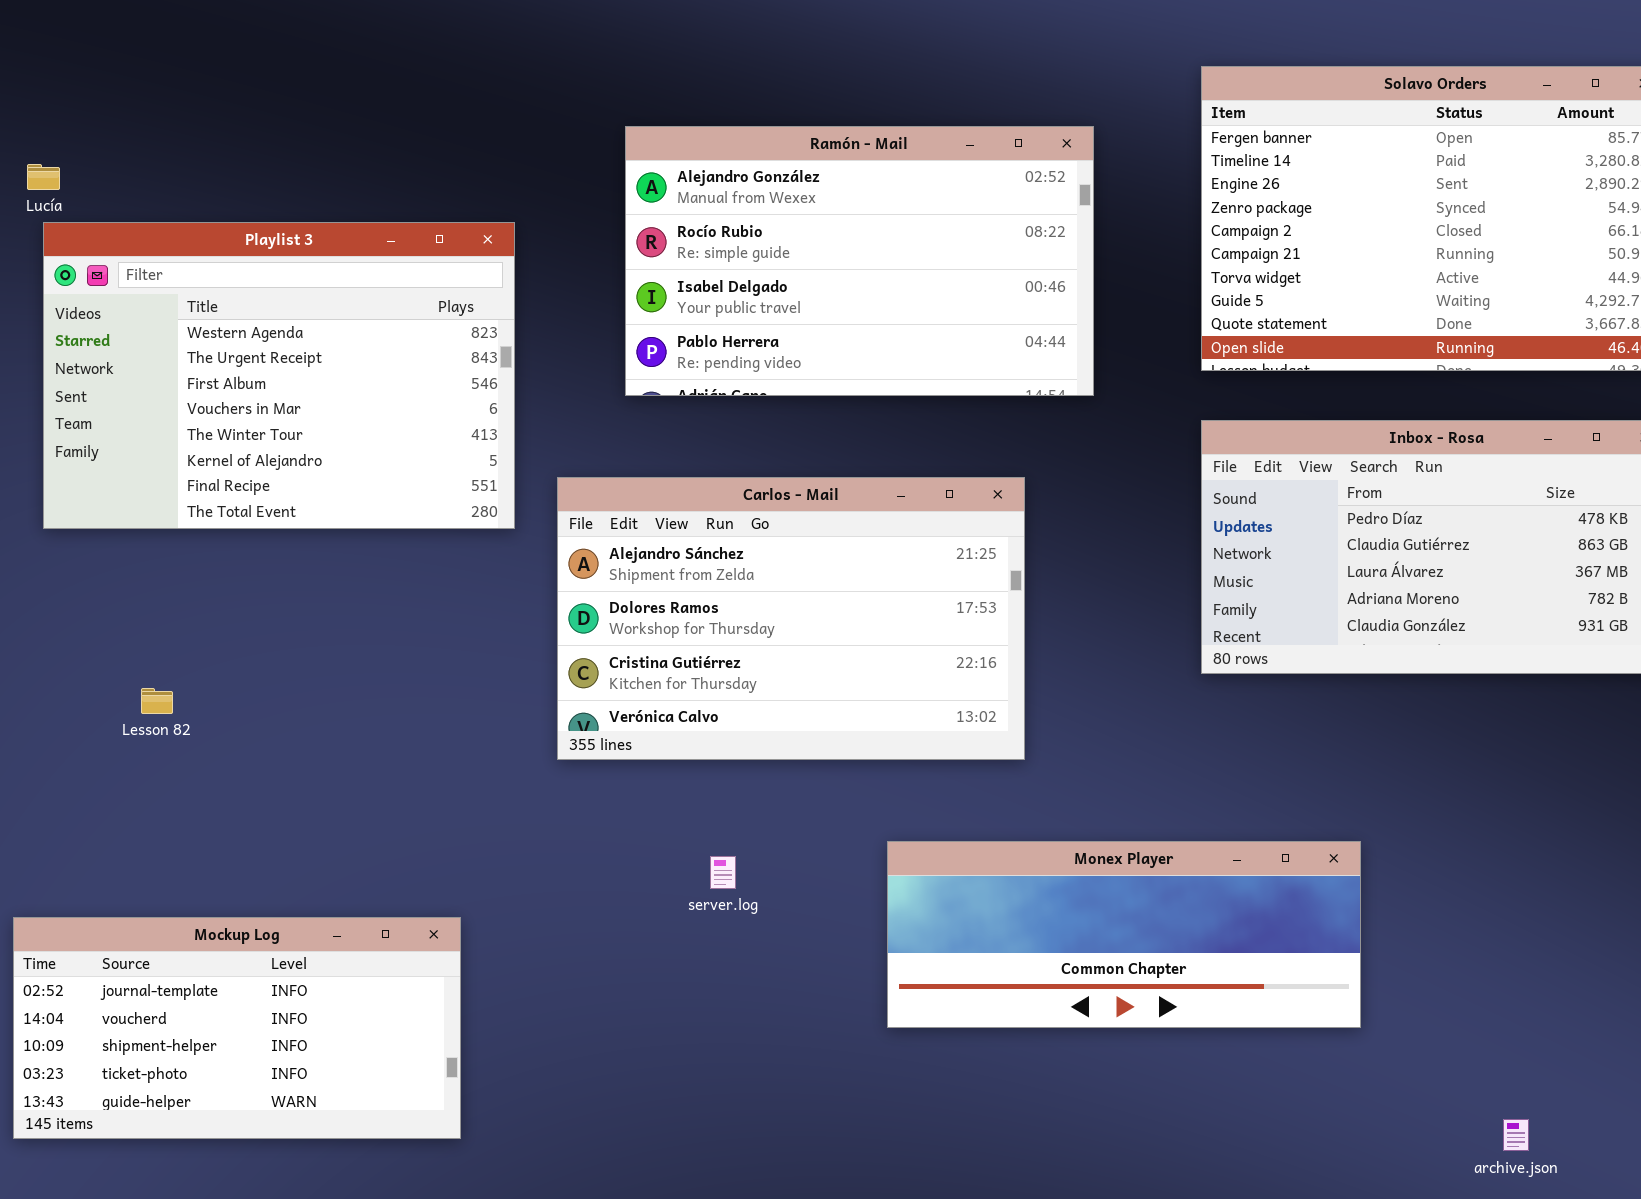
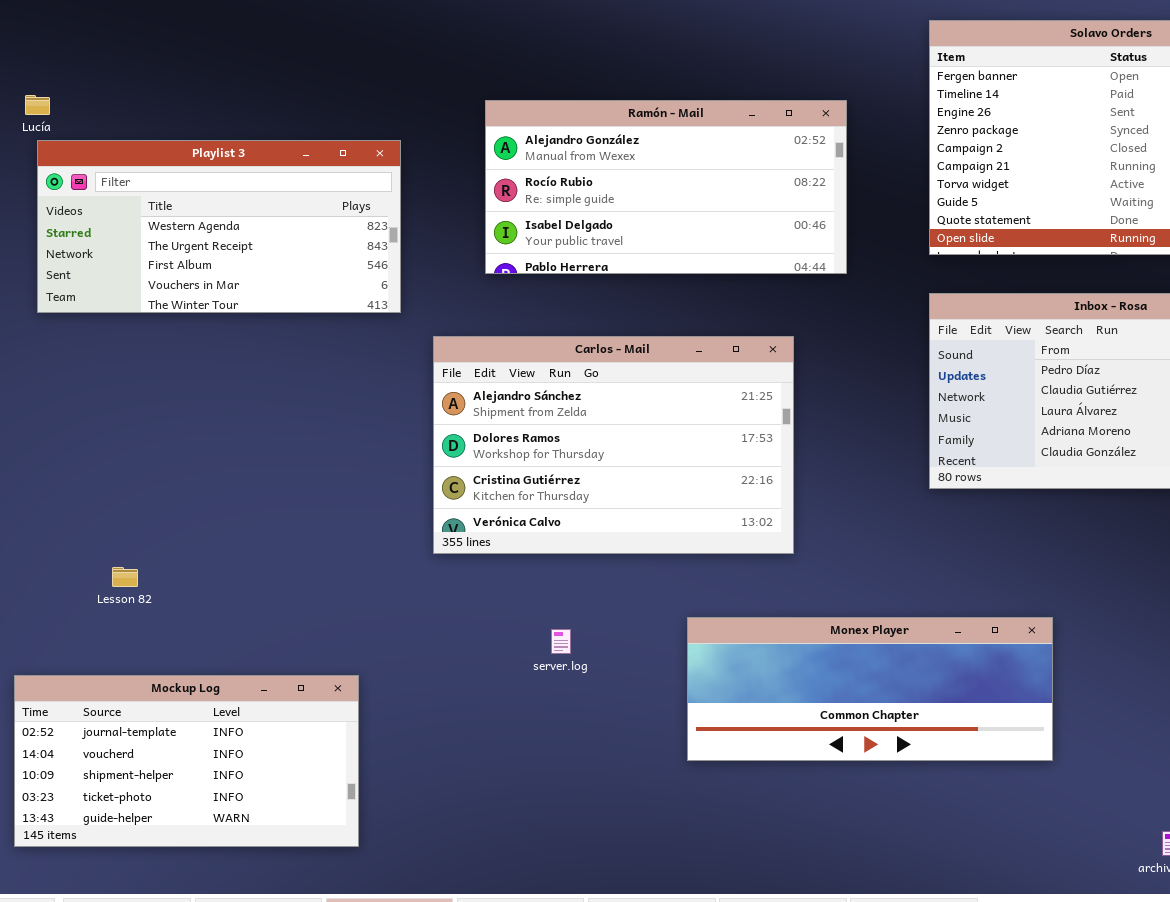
Ramón - Mail: [625,126,1094,396] -> [485,100,847,274], resized
Playlist 3: [43,222,515,529] -> [37,140,401,313], resized
Lesson 82: [141,688,173,714] -> [112,567,138,587], moved

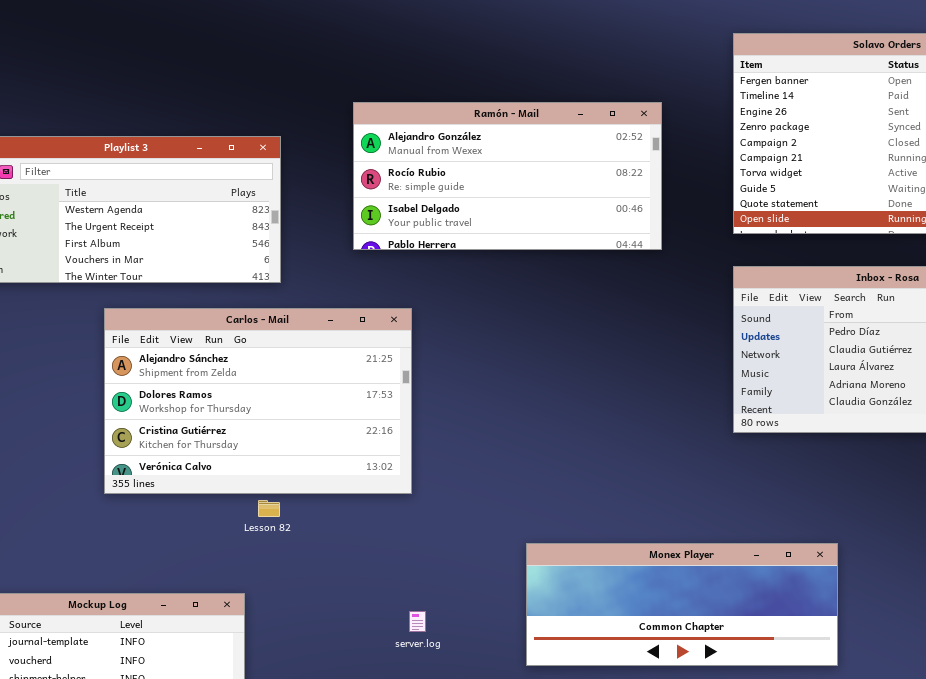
Carlos - Mail: [433,336,794,554] -> [104,308,412,494], moved
Lesson 82: [112,567,138,587] -> [258,500,280,517], moved
server.log: [551,629,571,654] -> [409,611,426,632], moved

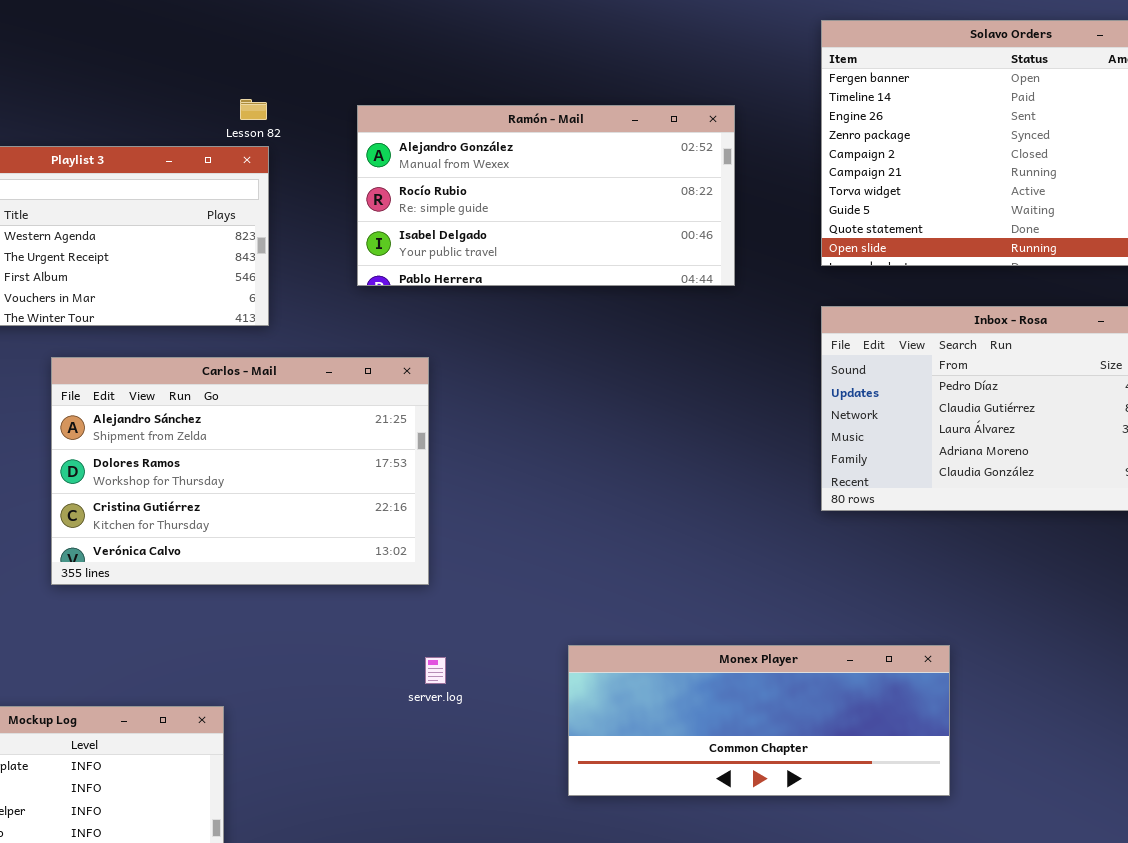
Lesson 82: [258,500,280,517] -> [240,99,267,120], moved
server.log: [409,611,426,632] -> [425,657,446,684], moved

